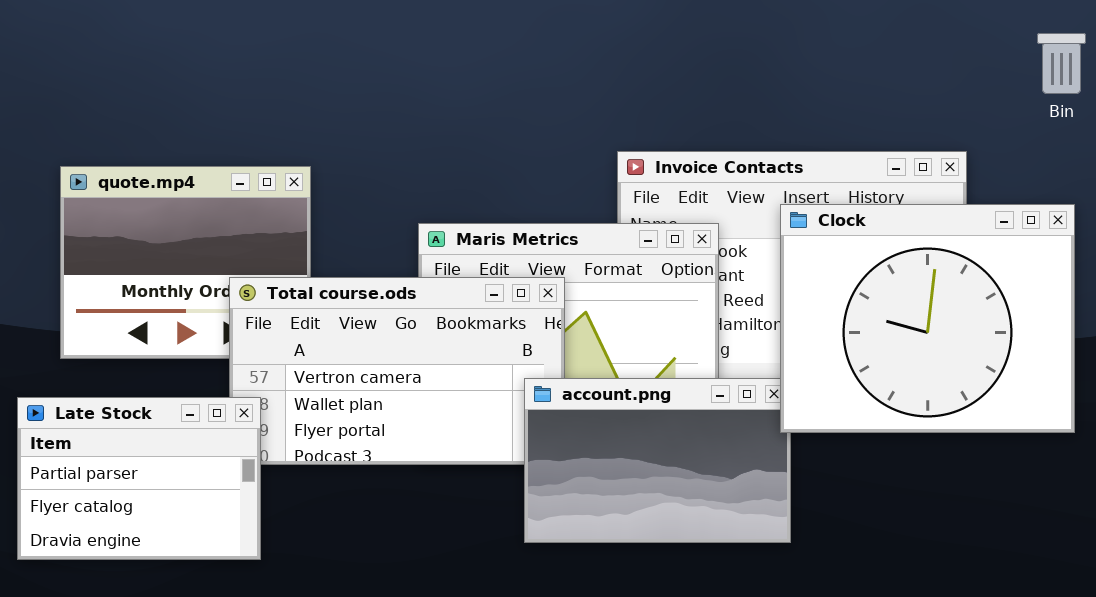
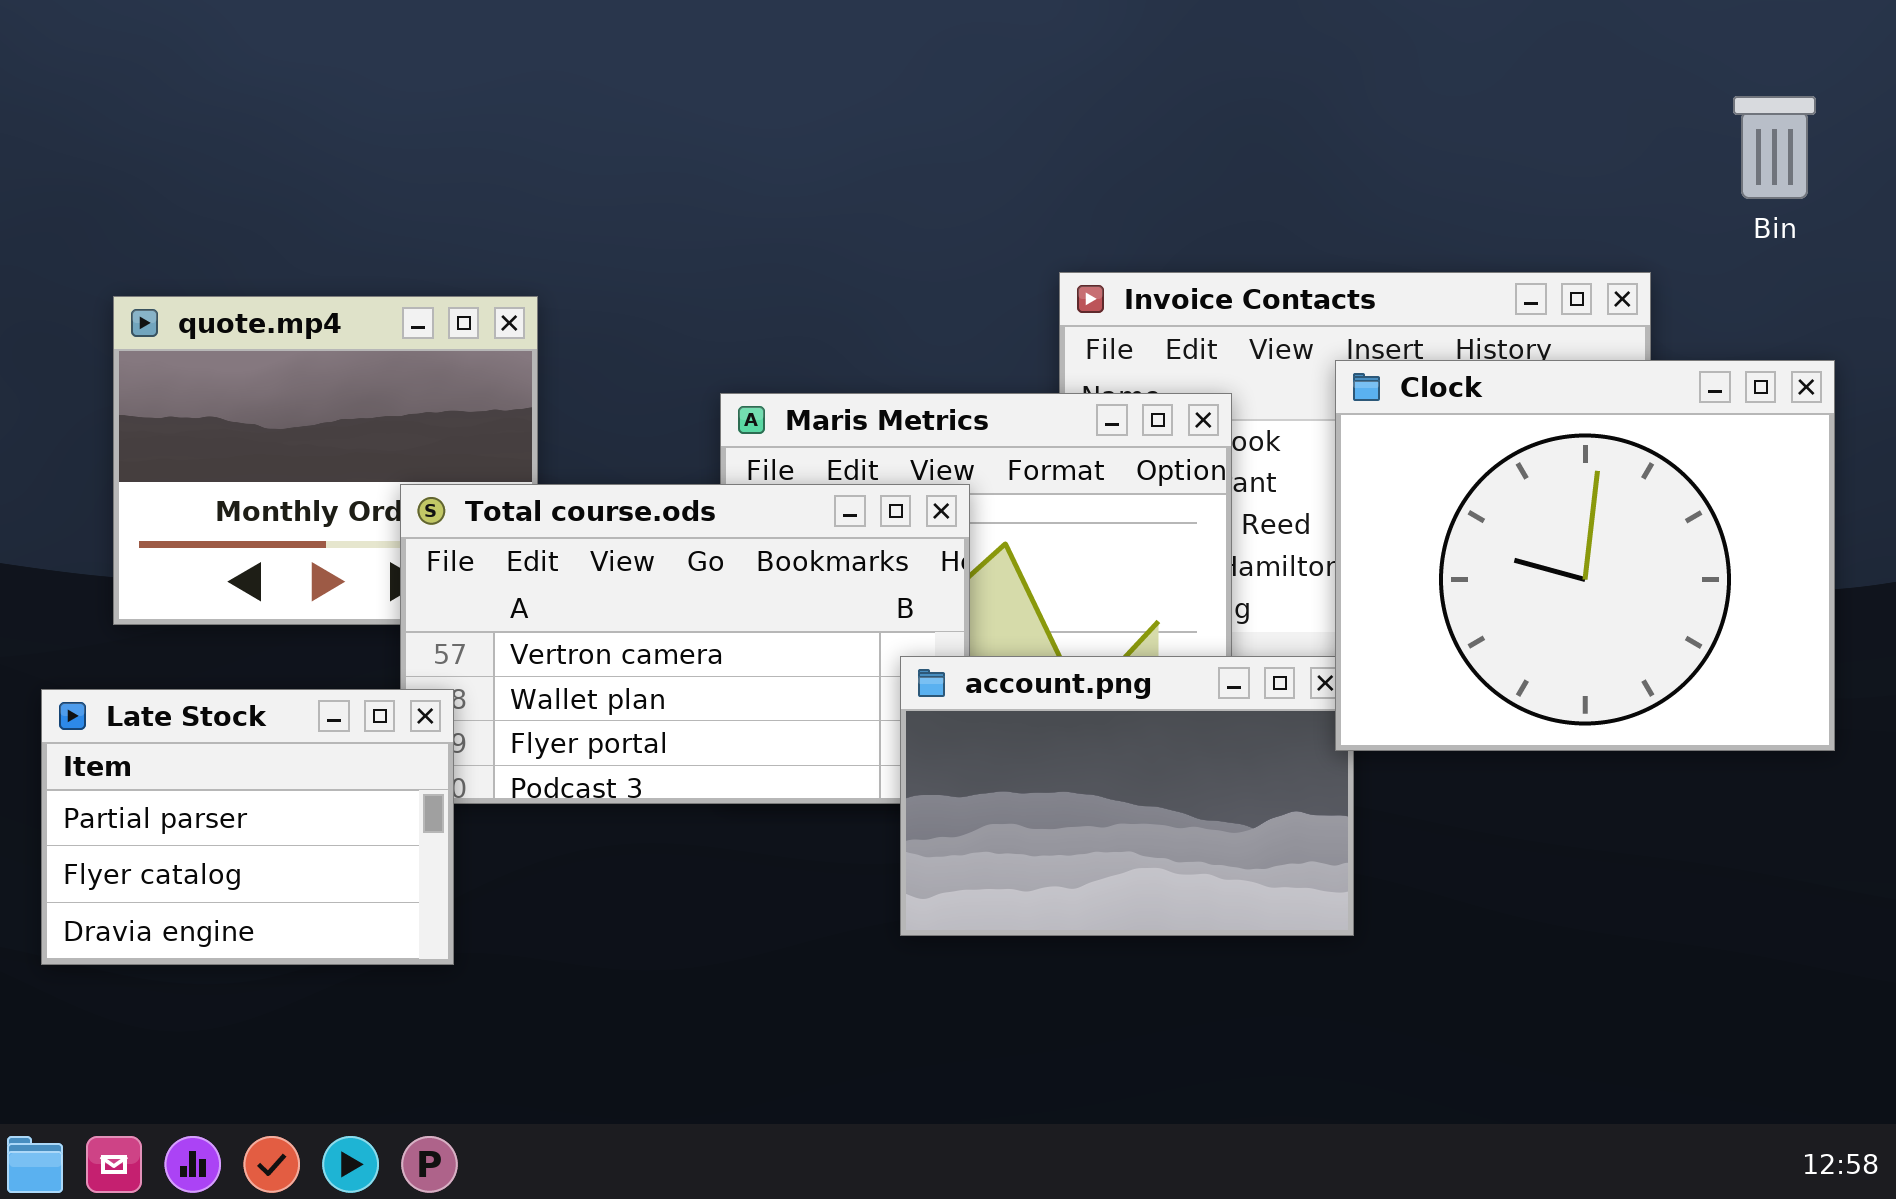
Bin: [1037,33,1086,94] -> [1733,96,1816,199], moved

